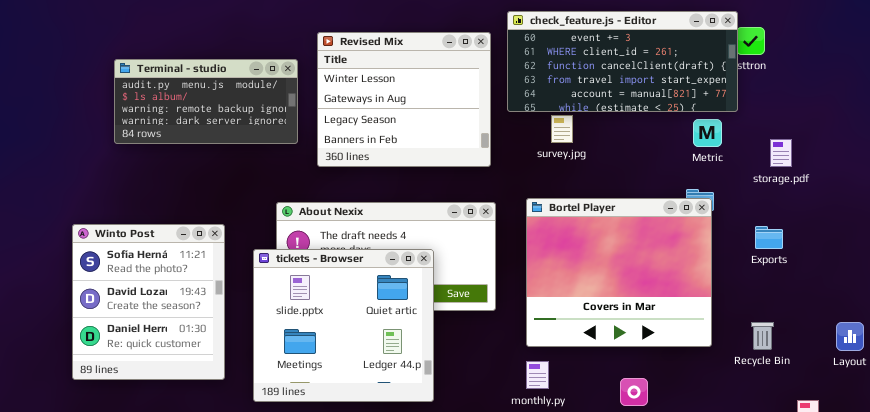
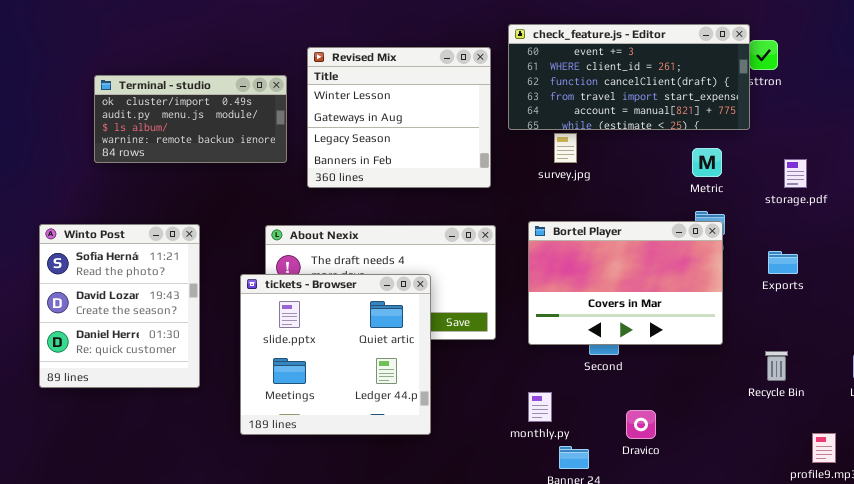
Terminal - studio: [114,59,298,144] -> [94,75,287,163], scrolled up 1 row
Metric: [693,119,722,147] -> [692,148,722,177], moved
Bortel Player: [526,198,712,347] -> [528,221,723,345], resized
Winto Post: [72,224,225,380] -> [39,224,200,388], moved

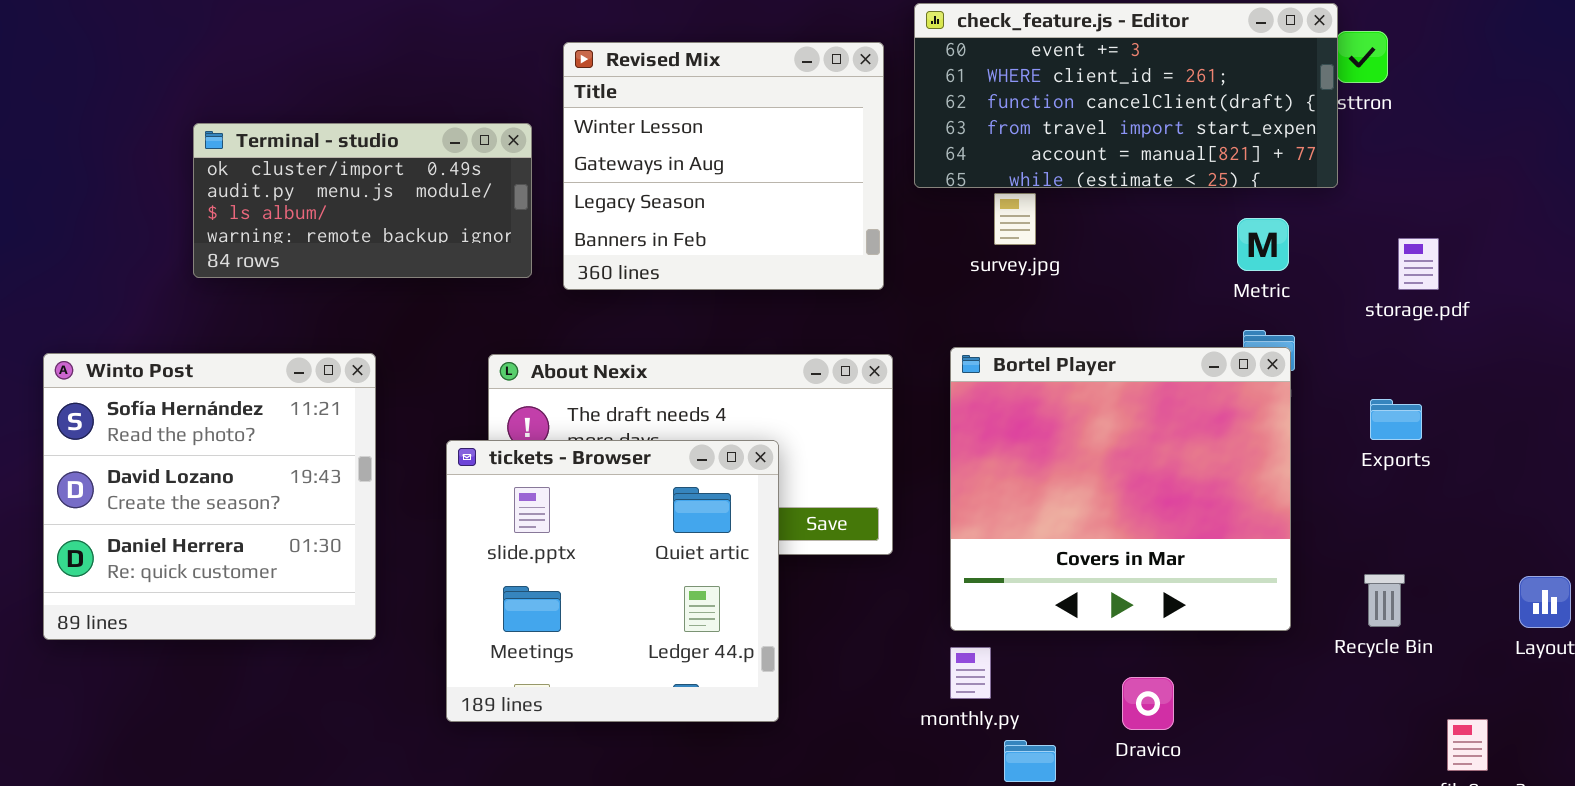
Terminal - studio: [94,75,287,163] -> [193,123,532,278], moved
Bortel Player: [528,221,723,345] -> [950,347,1291,631], resized
Winto Post: [39,224,200,388] -> [43,353,376,640], resized

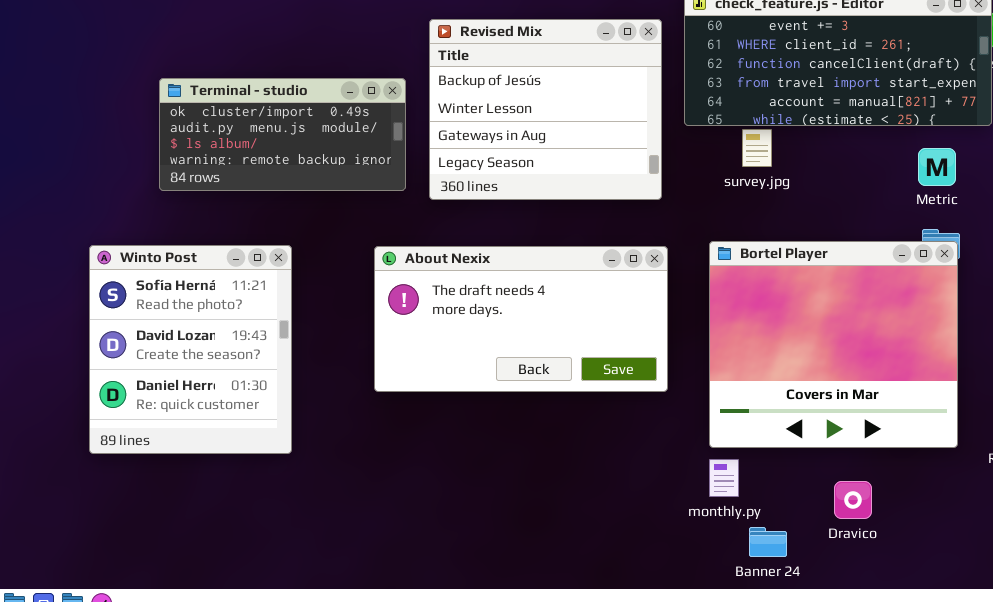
Revised Mix: [563,42,884,290] -> [429,19,662,200], scrolled up 1 row
Winto Post: [43,353,376,640] -> [89,245,292,454], resized
tickets - Browser: [446,440,779,722] -> none, closed

